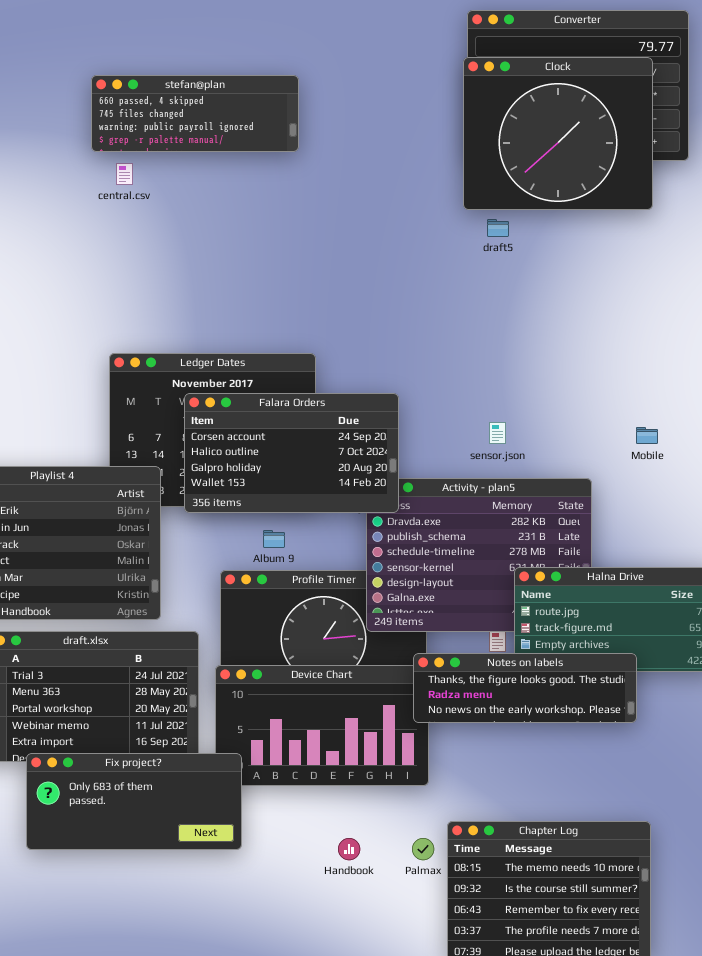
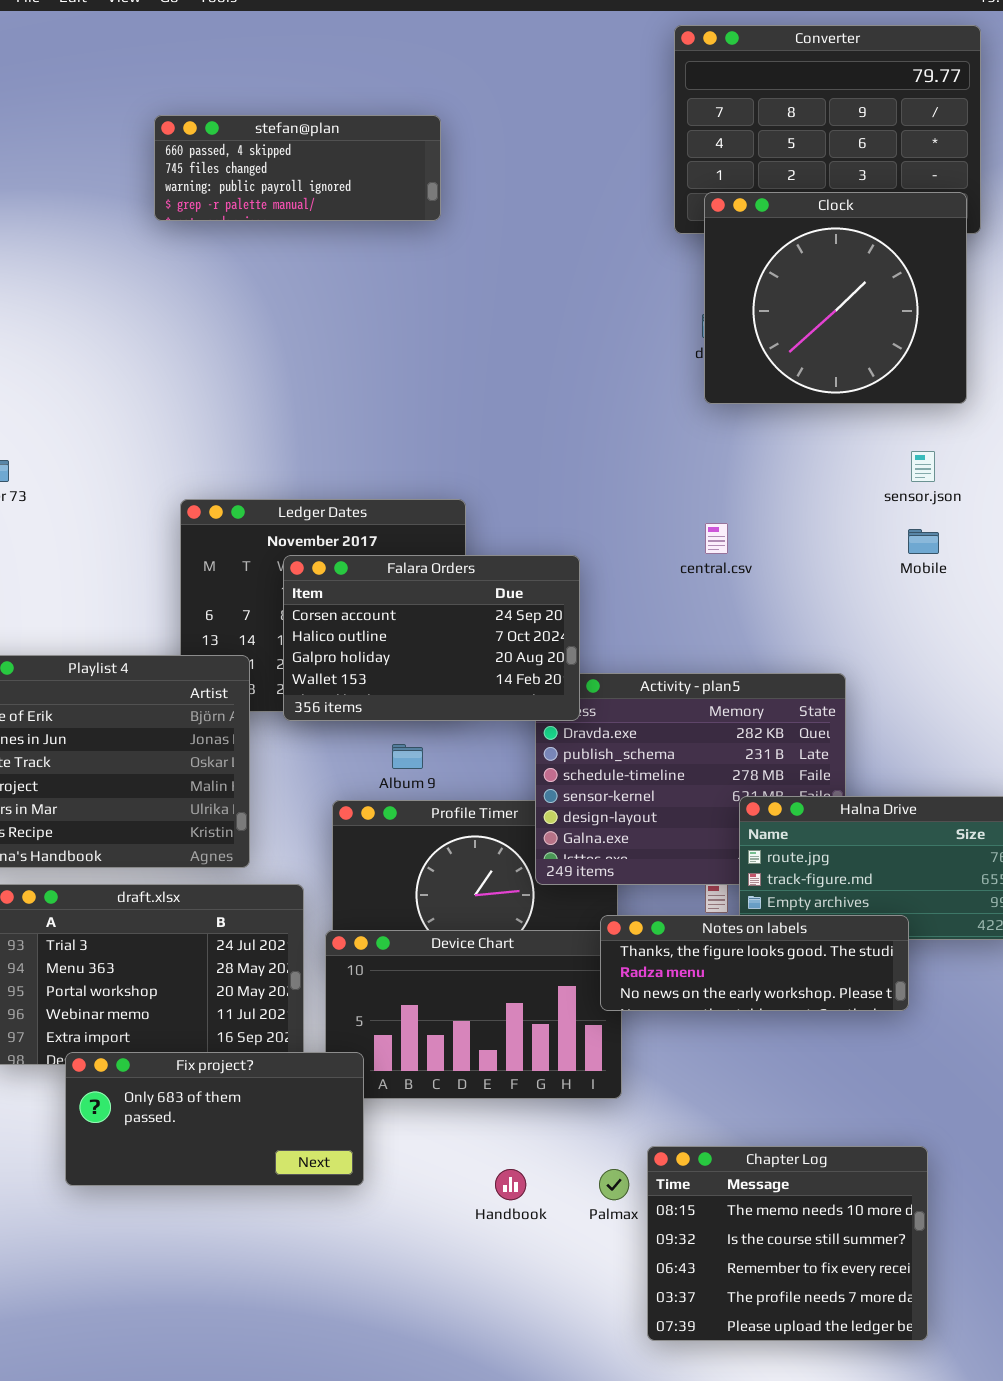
Clock: [463,57,653,210] -> [704,192,967,404], moved
central.csv: [116,163,133,185] -> [705,523,728,554], moved
sensor.json: [489,422,506,444] -> [911,451,935,482], moved
Mobile: [636,427,658,444] -> [908,529,939,554], moved

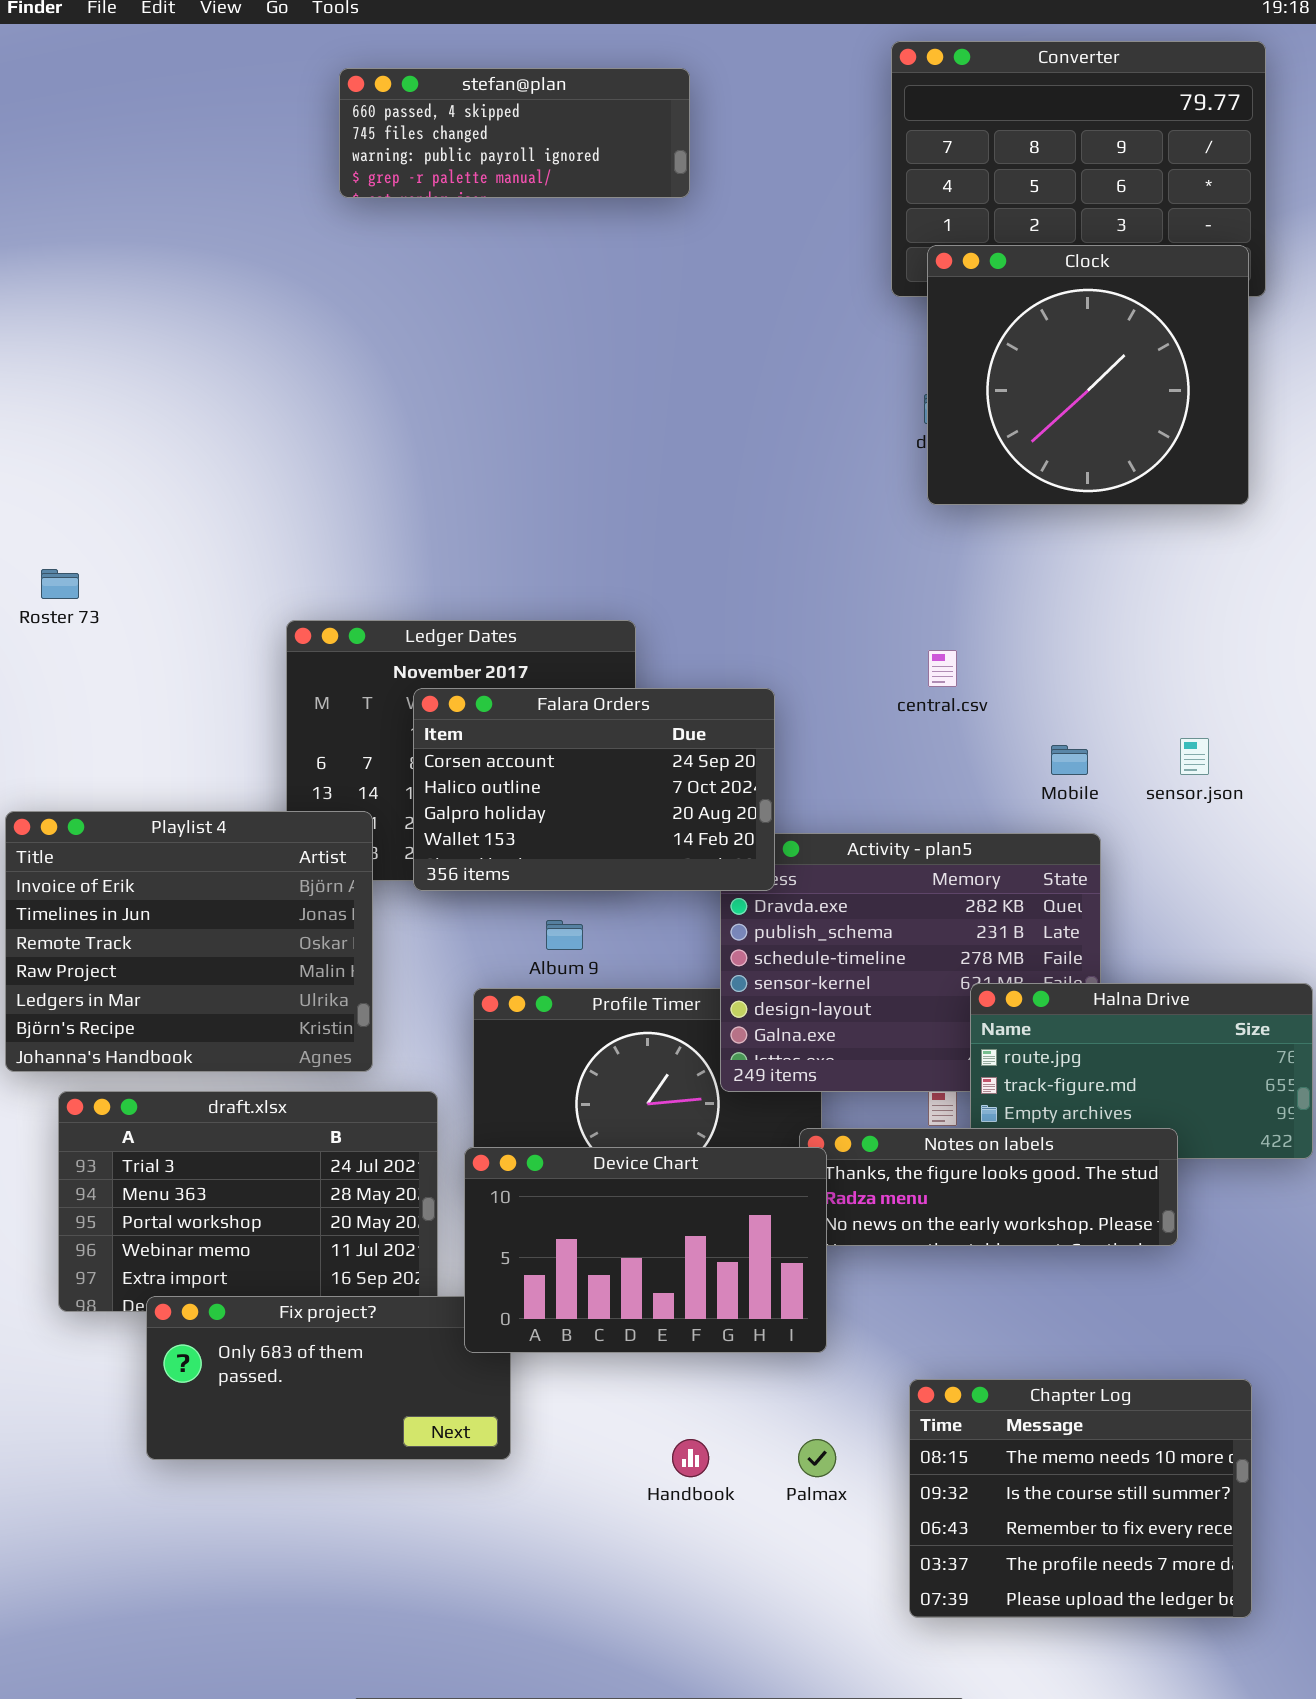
stefan@plan: [154,115,441,221] -> [339,68,690,198], moved
sensor.json: [911,451,935,482] -> [1180,738,1209,775], moved
Mobile: [908,529,939,554] -> [1051,745,1088,775], moved
Device Chart: [325,930,622,1099] -> [464,1147,827,1353], raised
Chapter Log: [647,1146,928,1341] -> [909,1379,1252,1618], moved

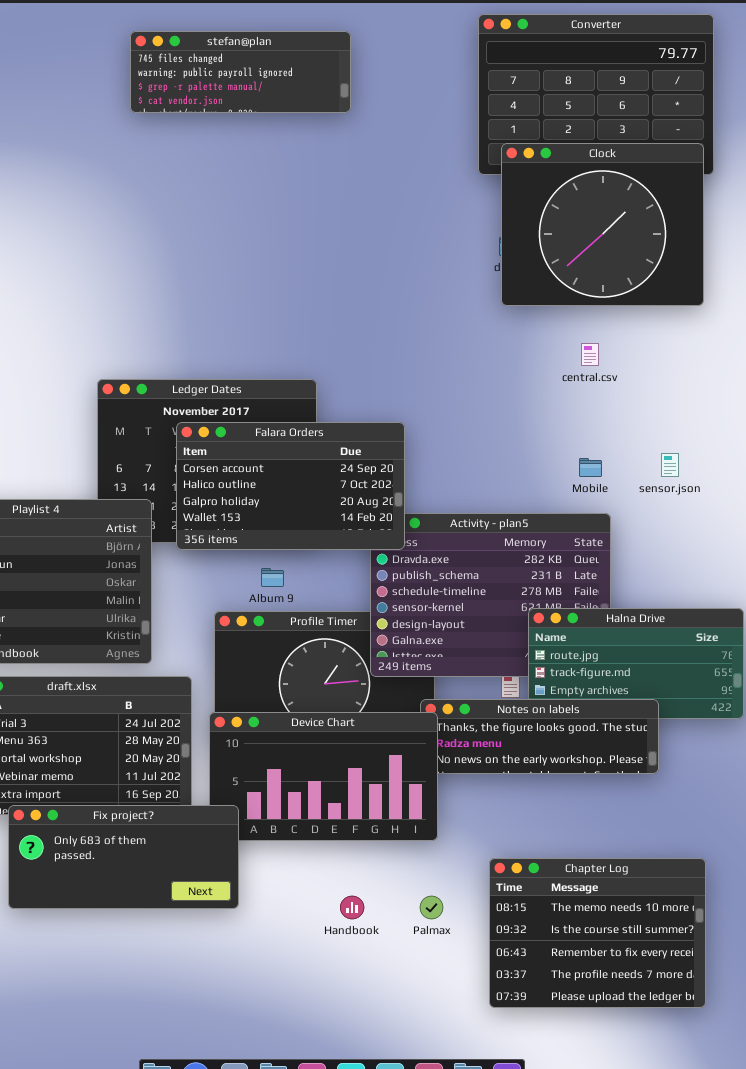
stefan@plan: [339,68,690,198] -> [130,31,351,113], scrolled down 1 row
central.csv: [928,650,957,687] -> [581,343,599,366], moved
Fix project?: [146,1296,511,1460] -> [8,805,239,909], raised

